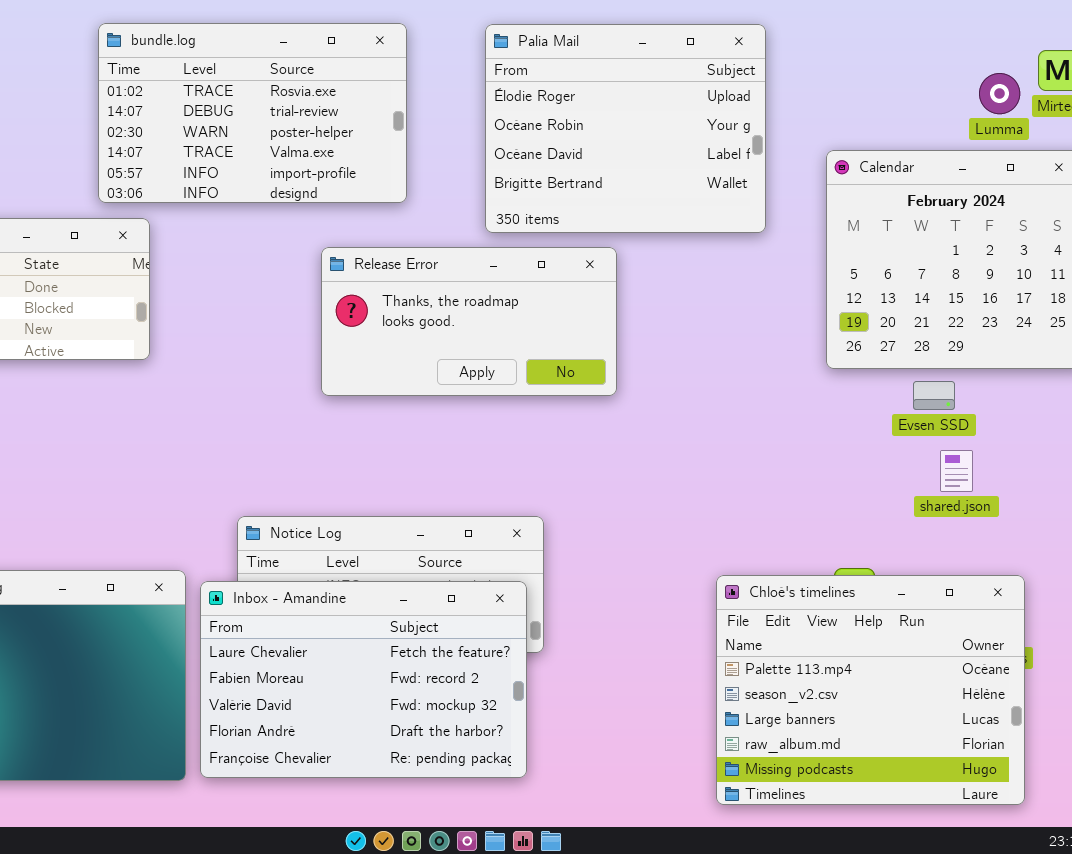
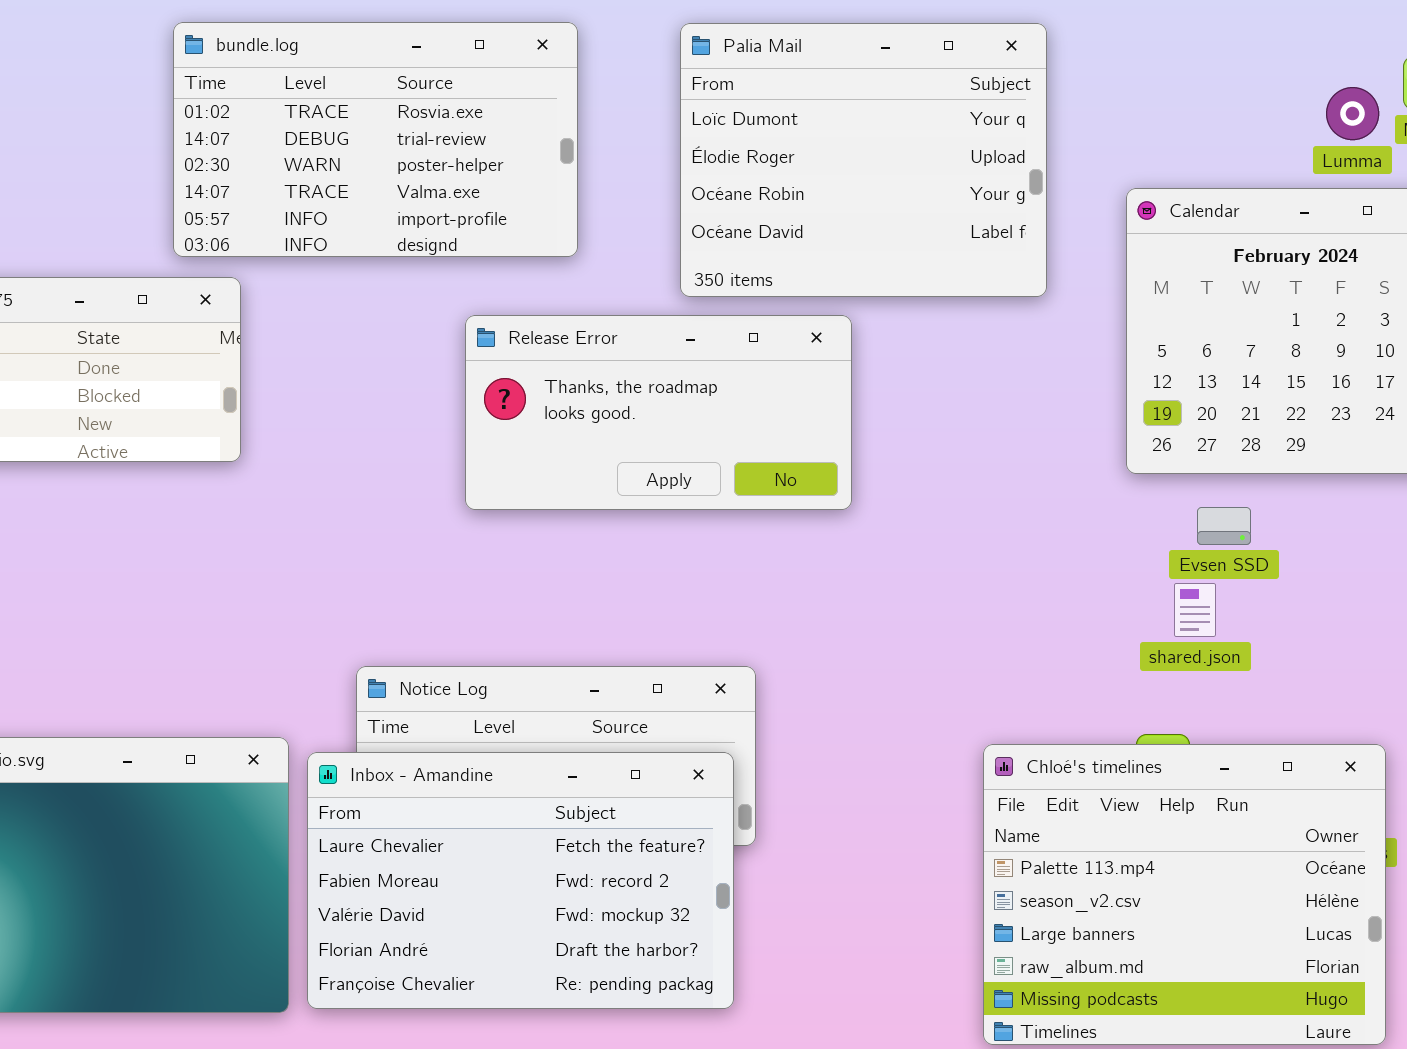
Palia Mail: [485,24,766,233] -> [680,23,1047,297], scrolled up 1 row
Evsen SSD: [913,381,955,410] -> [1197,507,1251,545], moved
shared.json: [940,450,973,492] -> [1174,583,1216,637], moved

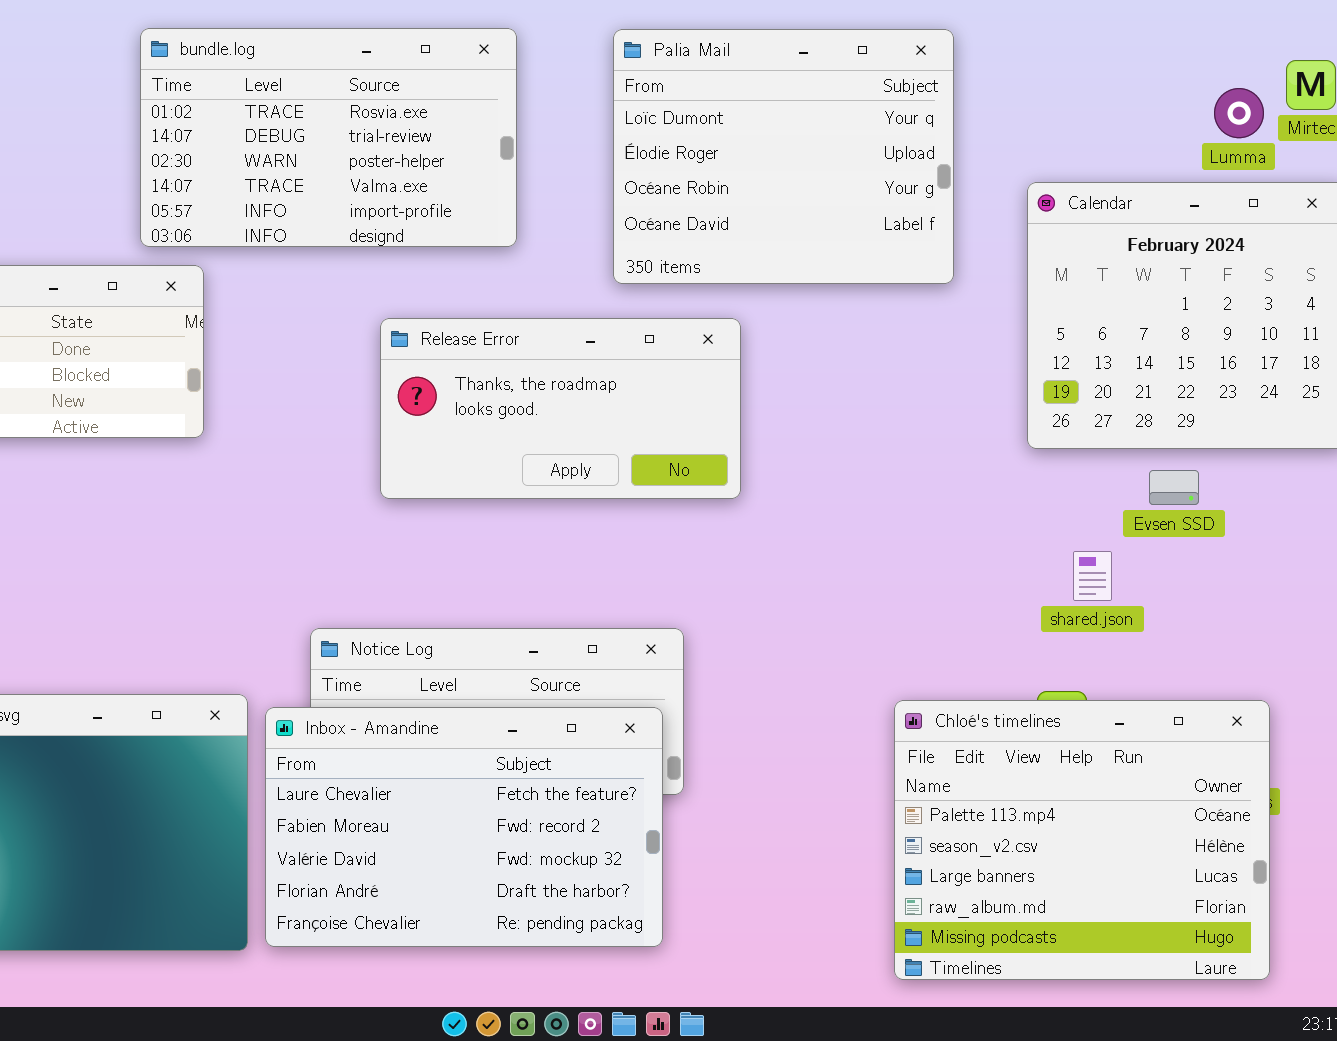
Release Error: [465,315,852,510] -> [380,318,741,499], moved
Evsen SSD: [1197,507,1251,545] -> [1149,470,1199,505], moved

